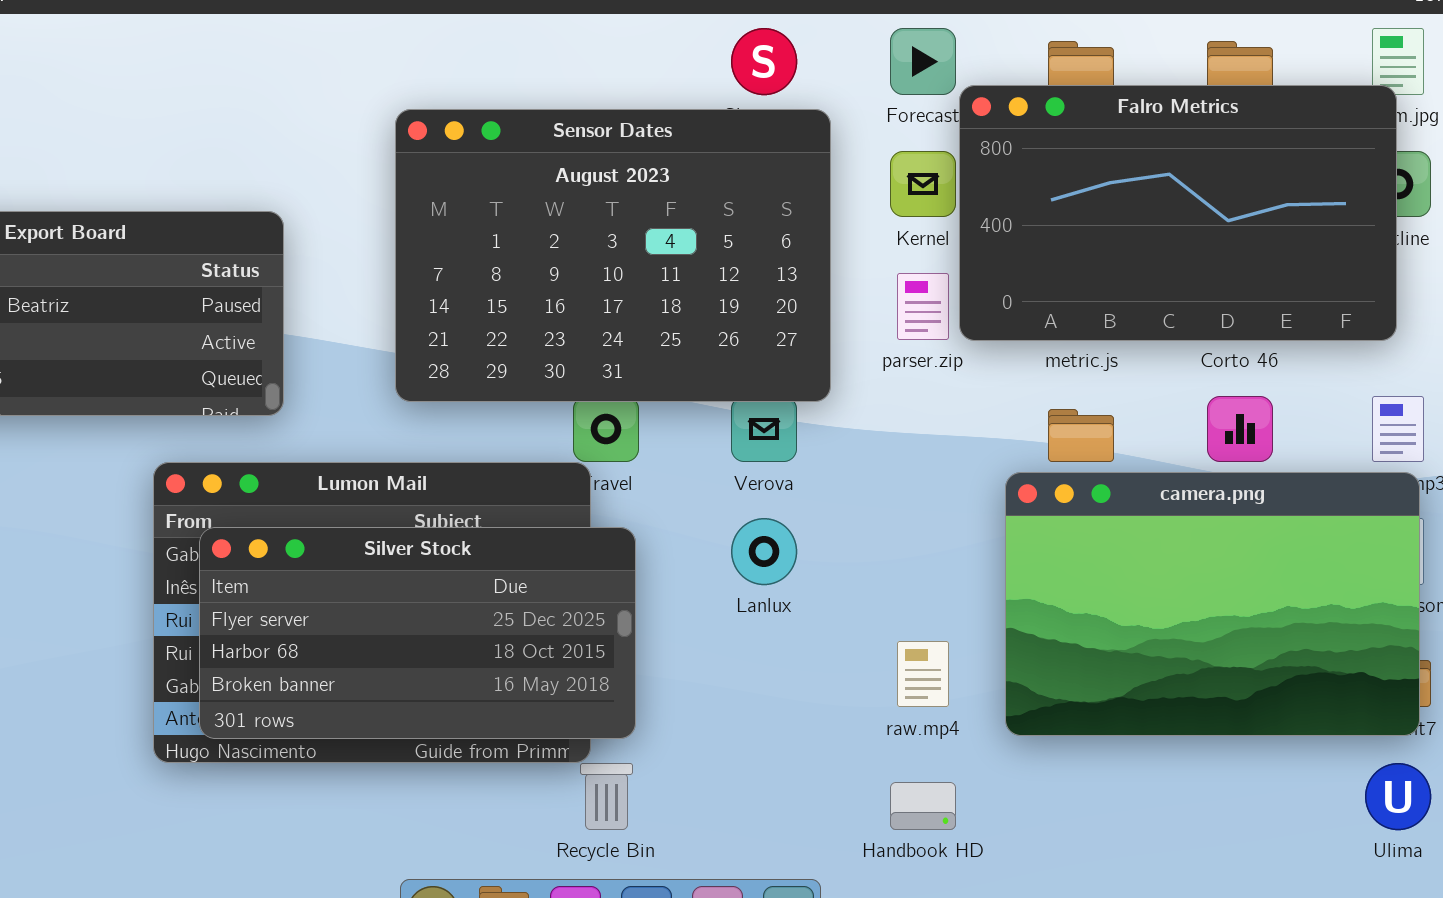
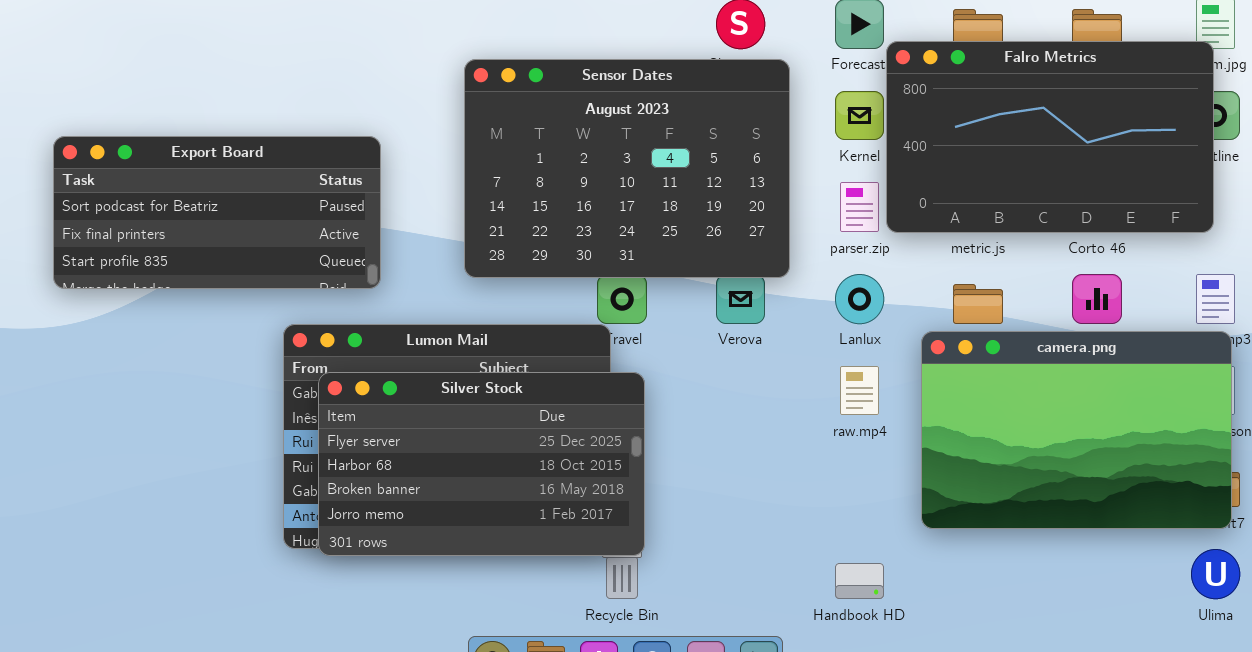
Lanlux: [731,518,797,585] -> [835,274,884,324], moved
Silver Stock: [199,527,636,739] -> [318,372,645,556], resized
raw.mp4: [897,641,949,707] -> [840,366,879,415], moved

